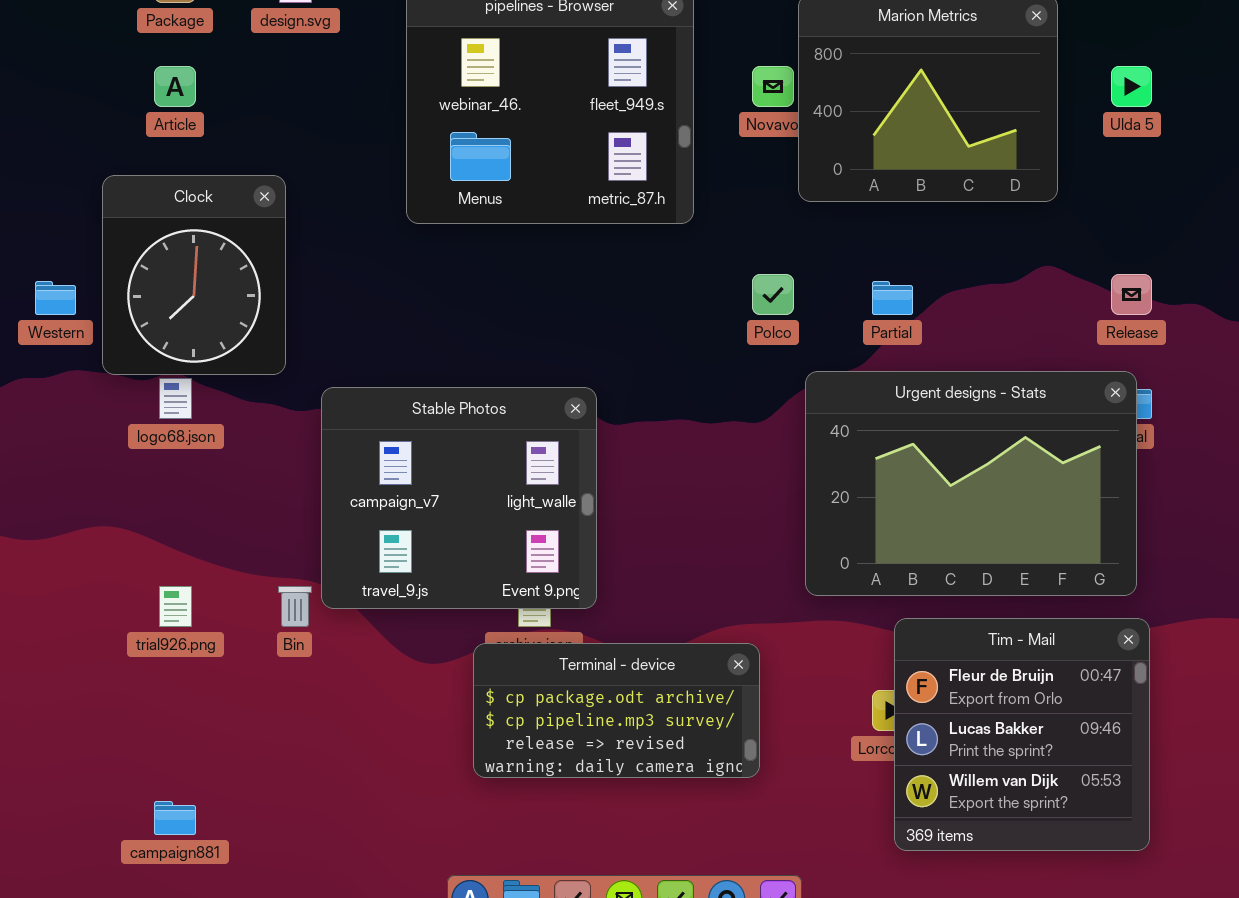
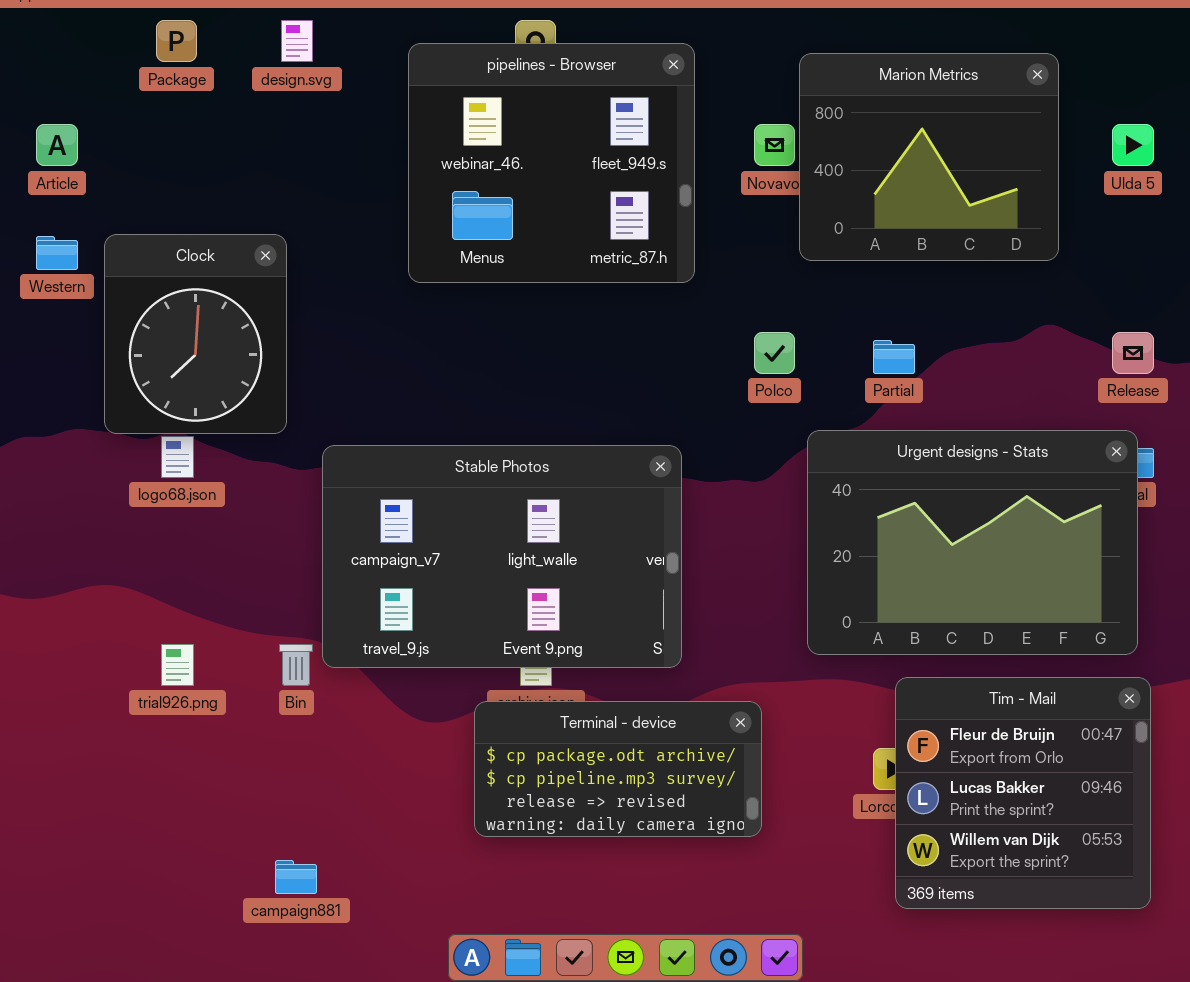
Article: [154,66,196,107] -> [36,124,78,166], moved
Western: [35,281,76,315] -> [36,236,78,270], moved
Stable Photos: [321,387,597,609] -> [322,445,682,668], resized
campaign881: [154,801,196,835] -> [275,860,317,894], moved

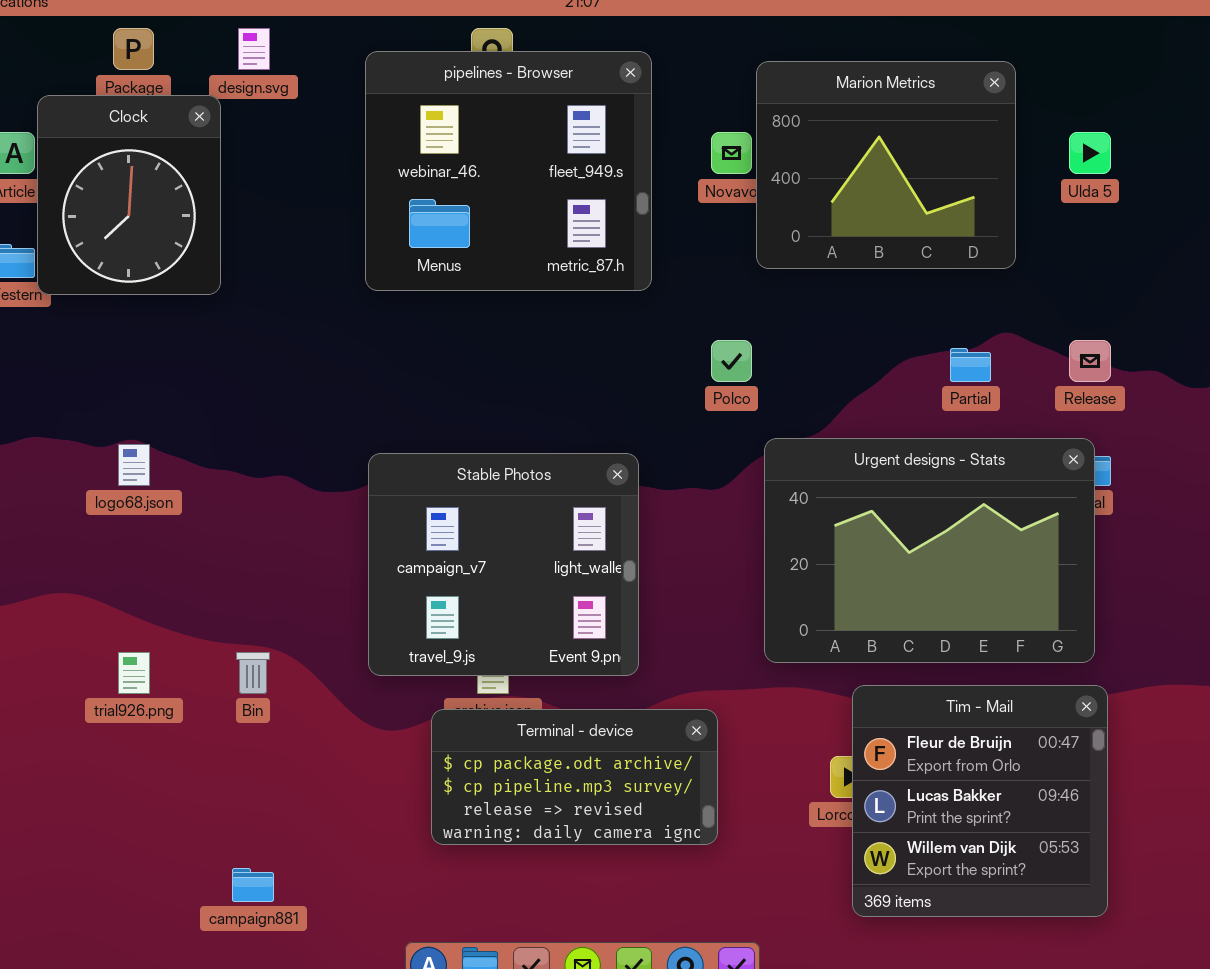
Clock: [104,234,287,434] -> [37,95,221,295], moved
Partial: [873,340,915,374] -> [950,348,991,382], moved
Stable Photos: [322,445,682,668] -> [368,453,639,676], resized

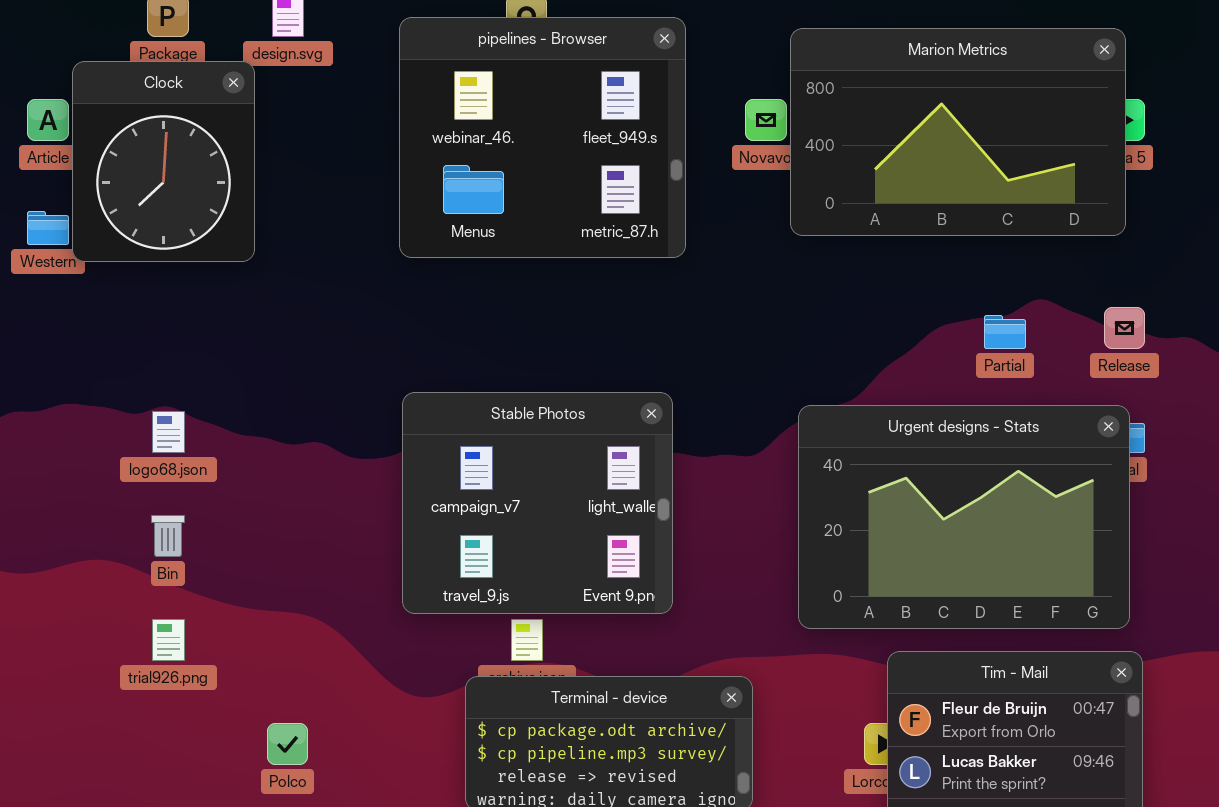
Marion Metrics: [756,61,1016,269] -> [790,28,1126,236], resized
Polco: [711,340,752,382] -> [267,723,308,765], moved
Stable Photos: [368,453,639,676] -> [402,392,673,614], moved
Bin: [236,652,270,694] -> [151,515,185,557], moved

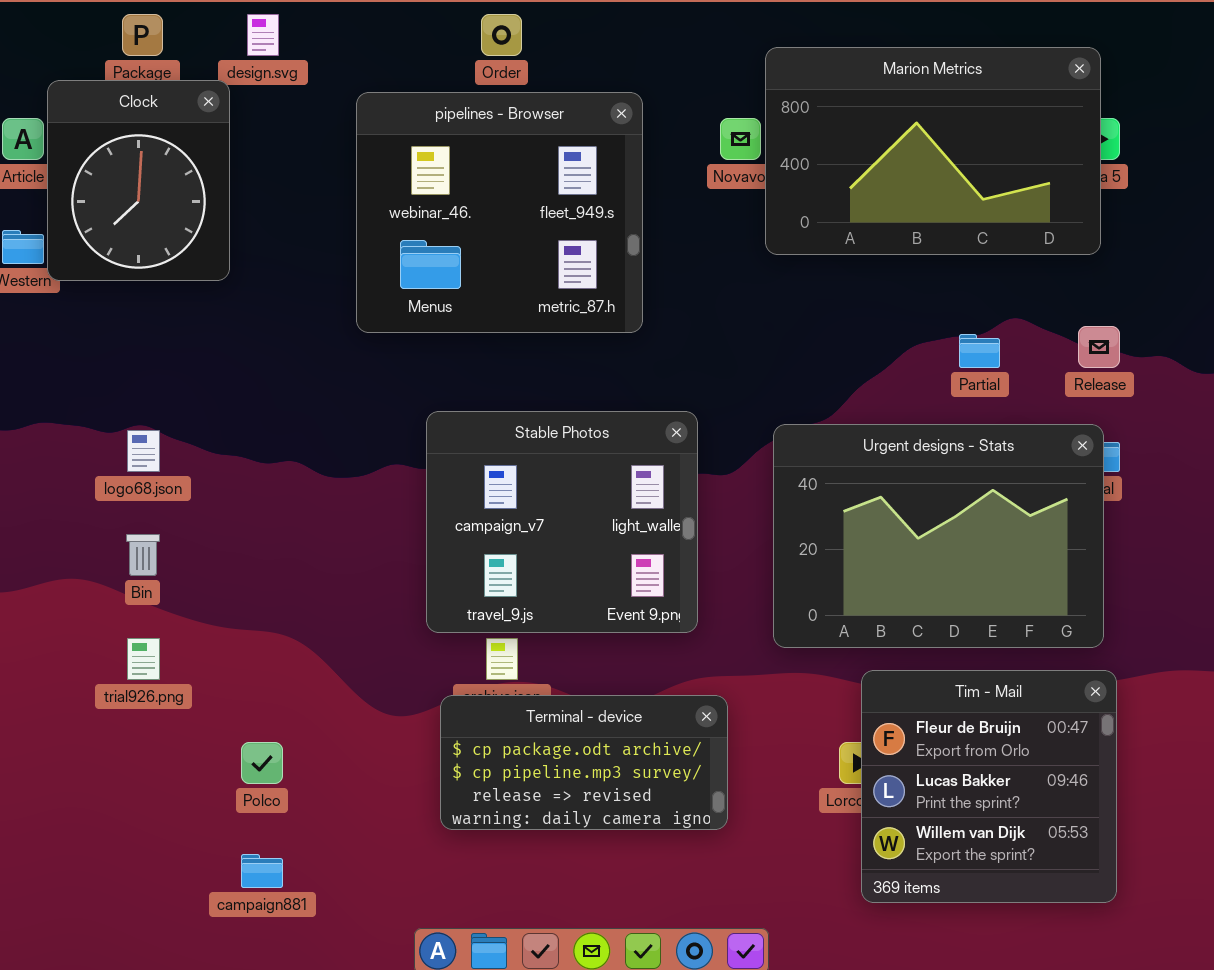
pipelines - Browser: [399,17,686,258] -> [356,92,643,333], moved
Stable Photos: [402,392,673,614] -> [426,411,698,633], moved

